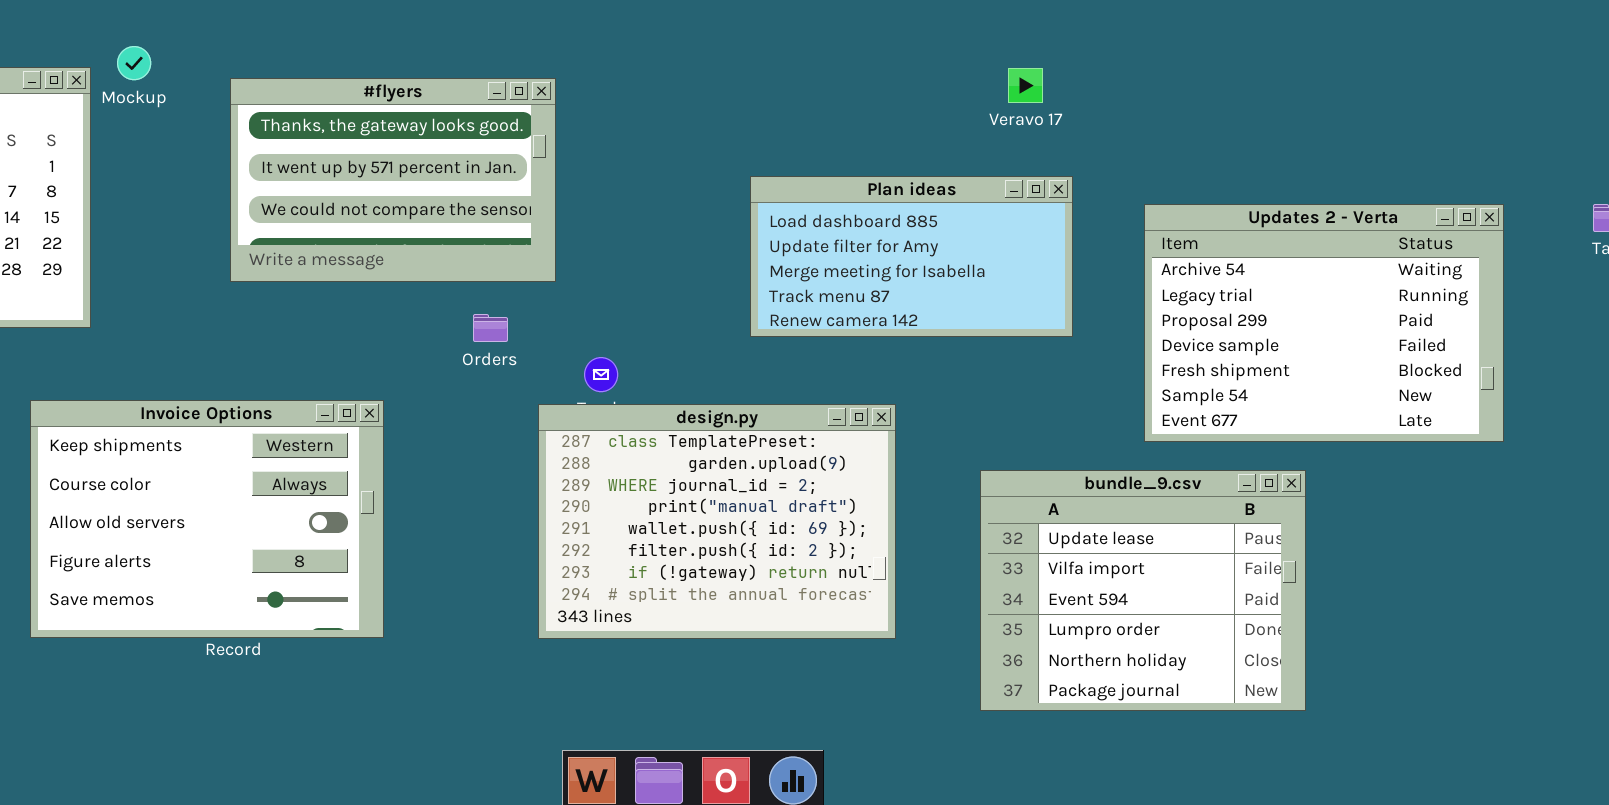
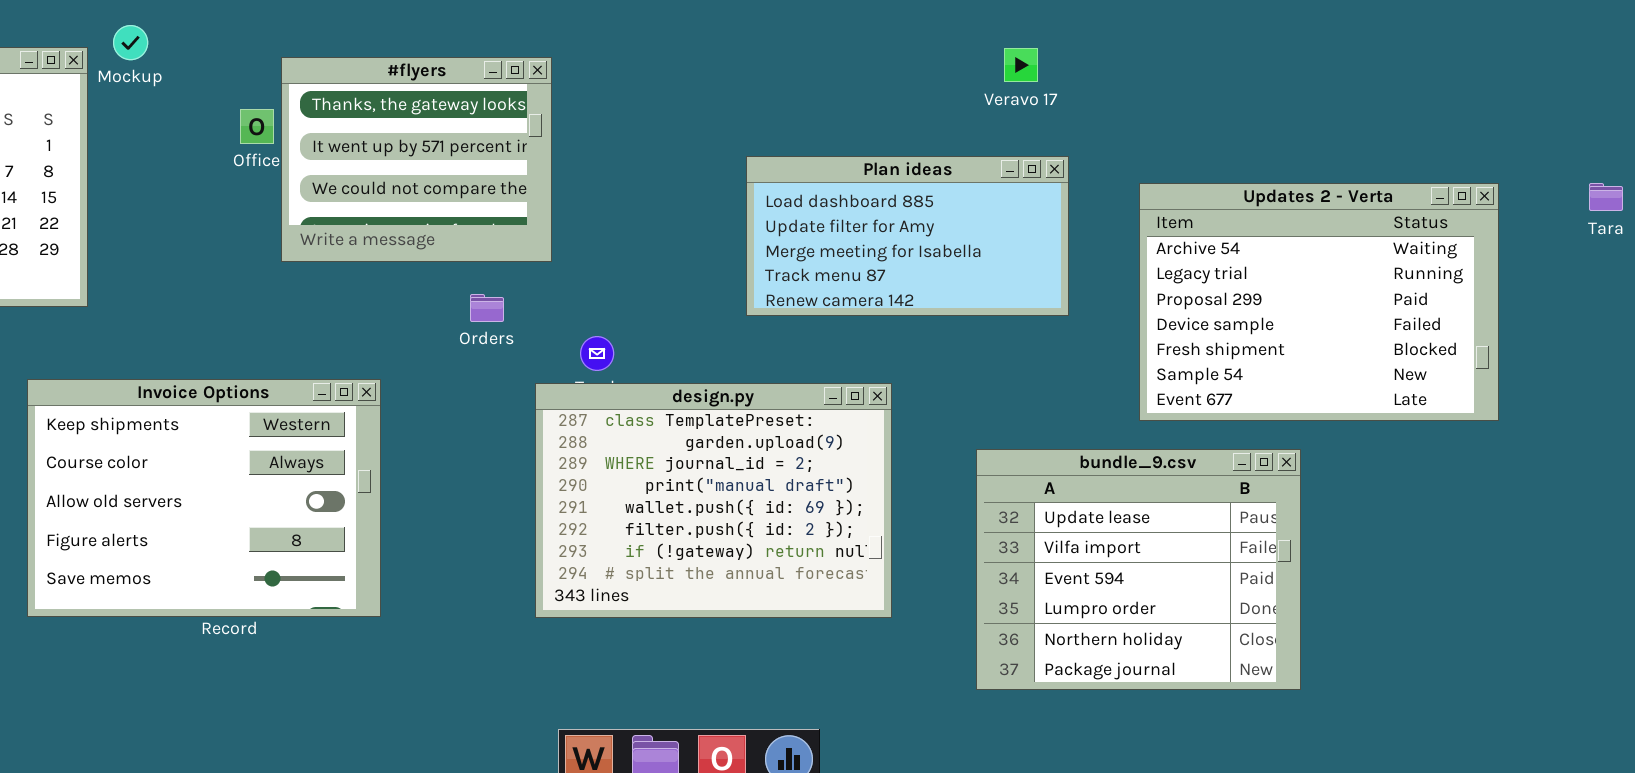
#flyers: [230,78,556,282] -> [281,57,552,262], resized

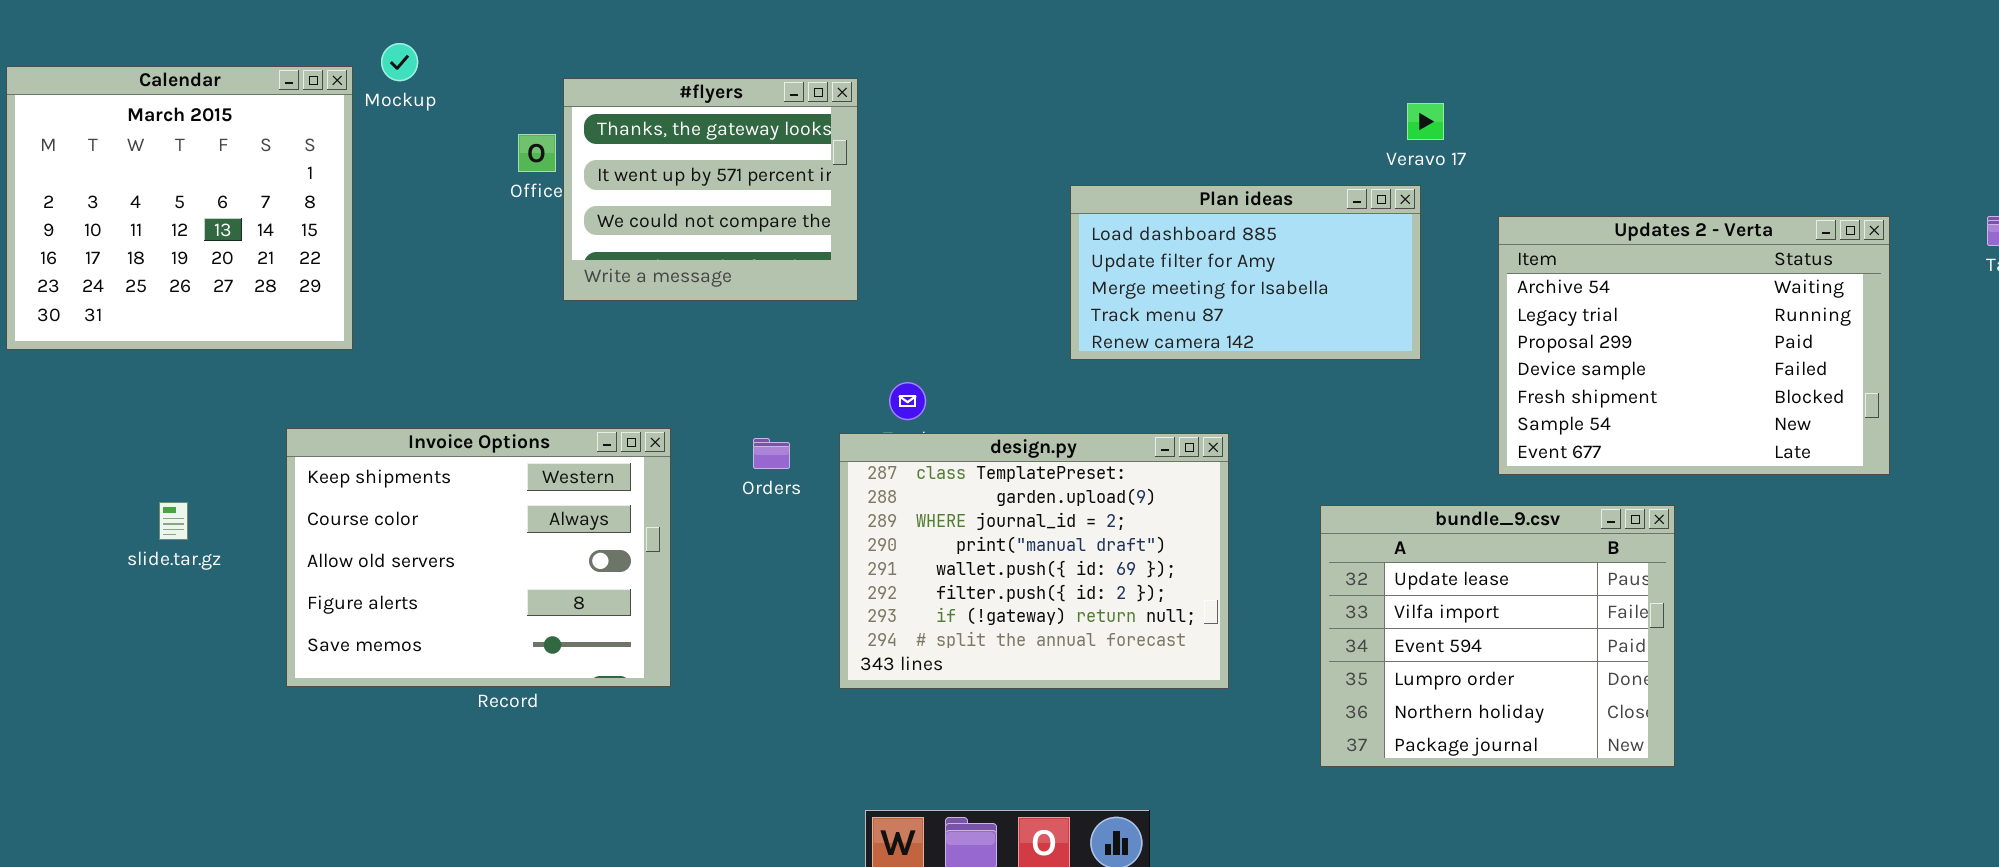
Veravo 17: [1004,48,1038,82] -> [1407,103,1444,140], moved
Orders: [470,294,504,322] -> [753,438,790,469], moved

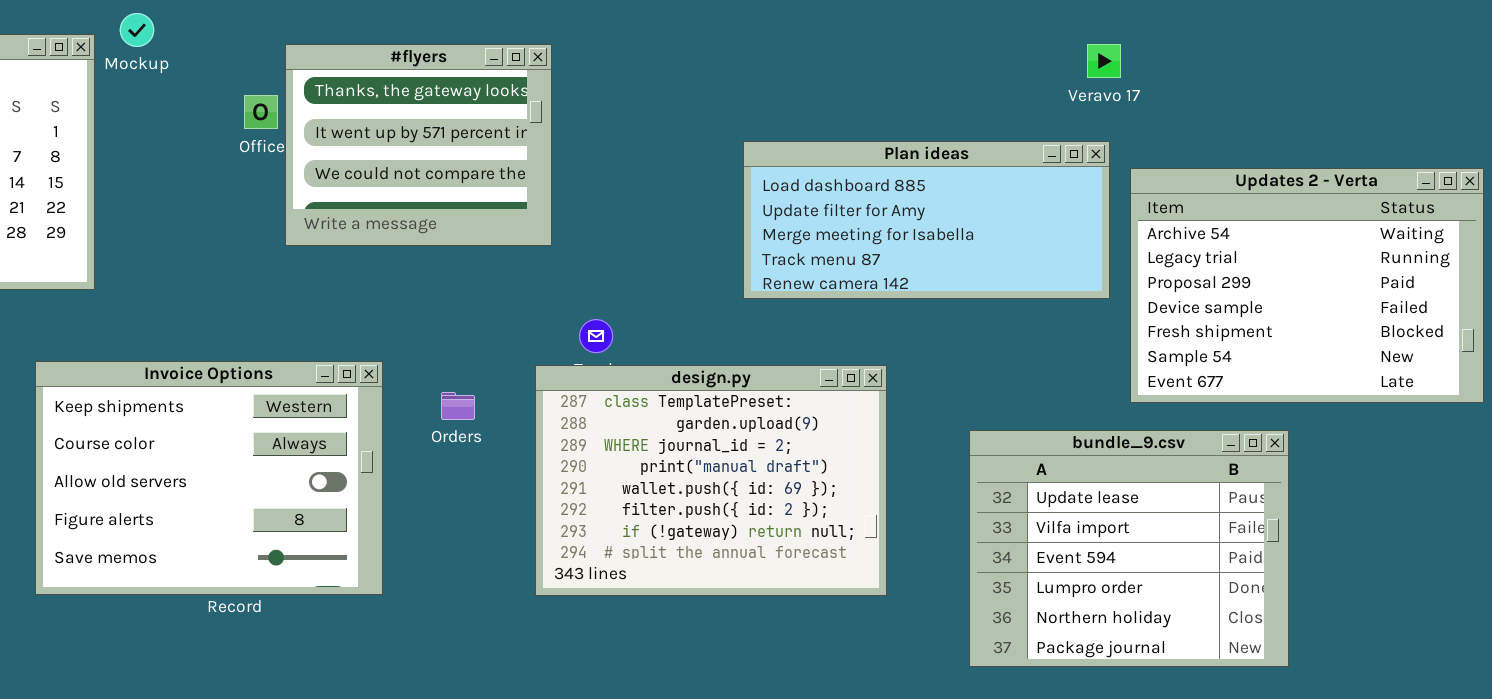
Veravo 17: [1407,103,1444,140] -> [1087,44,1121,78], moved
Plan ideas: [1070,185,1421,360] -> [743,141,1110,299], resized
Orders: [753,438,790,469] -> [441,392,475,420], moved

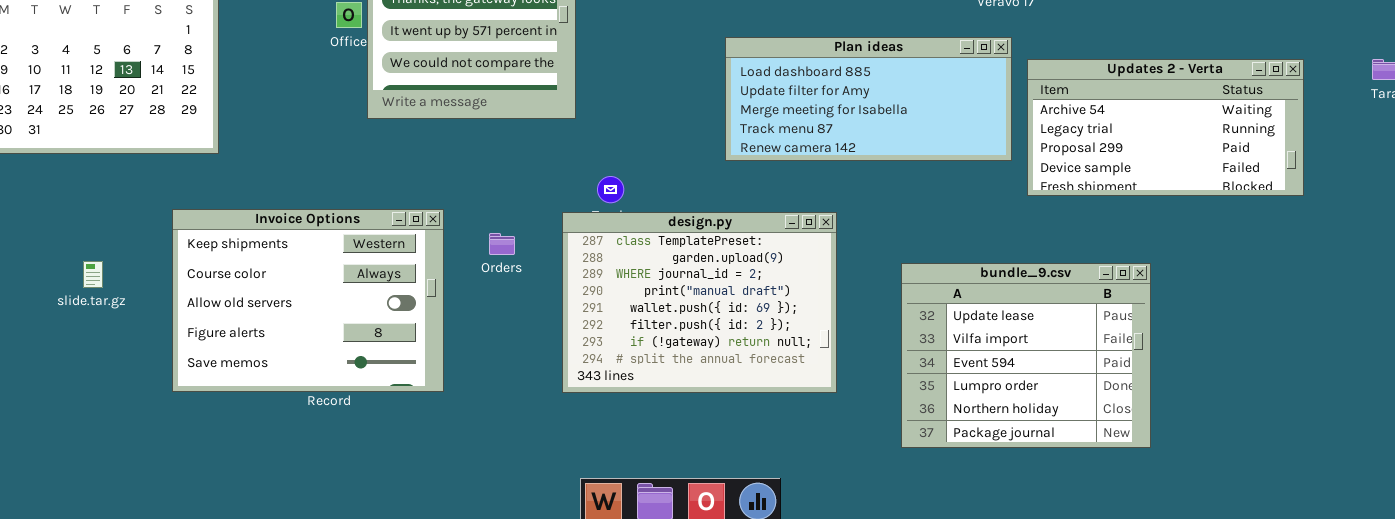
Updates 2 - Verta: [1130,168,1484,403] -> [1027,59,1304,196], resized

